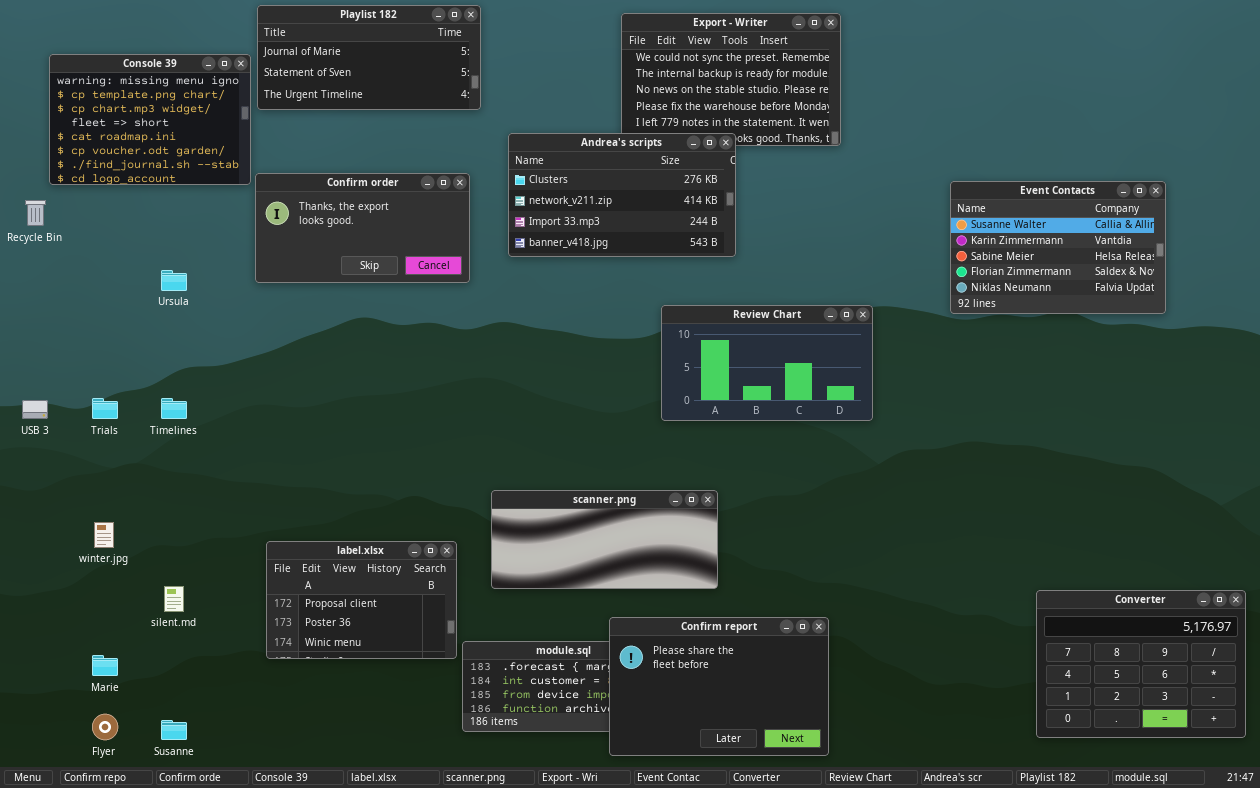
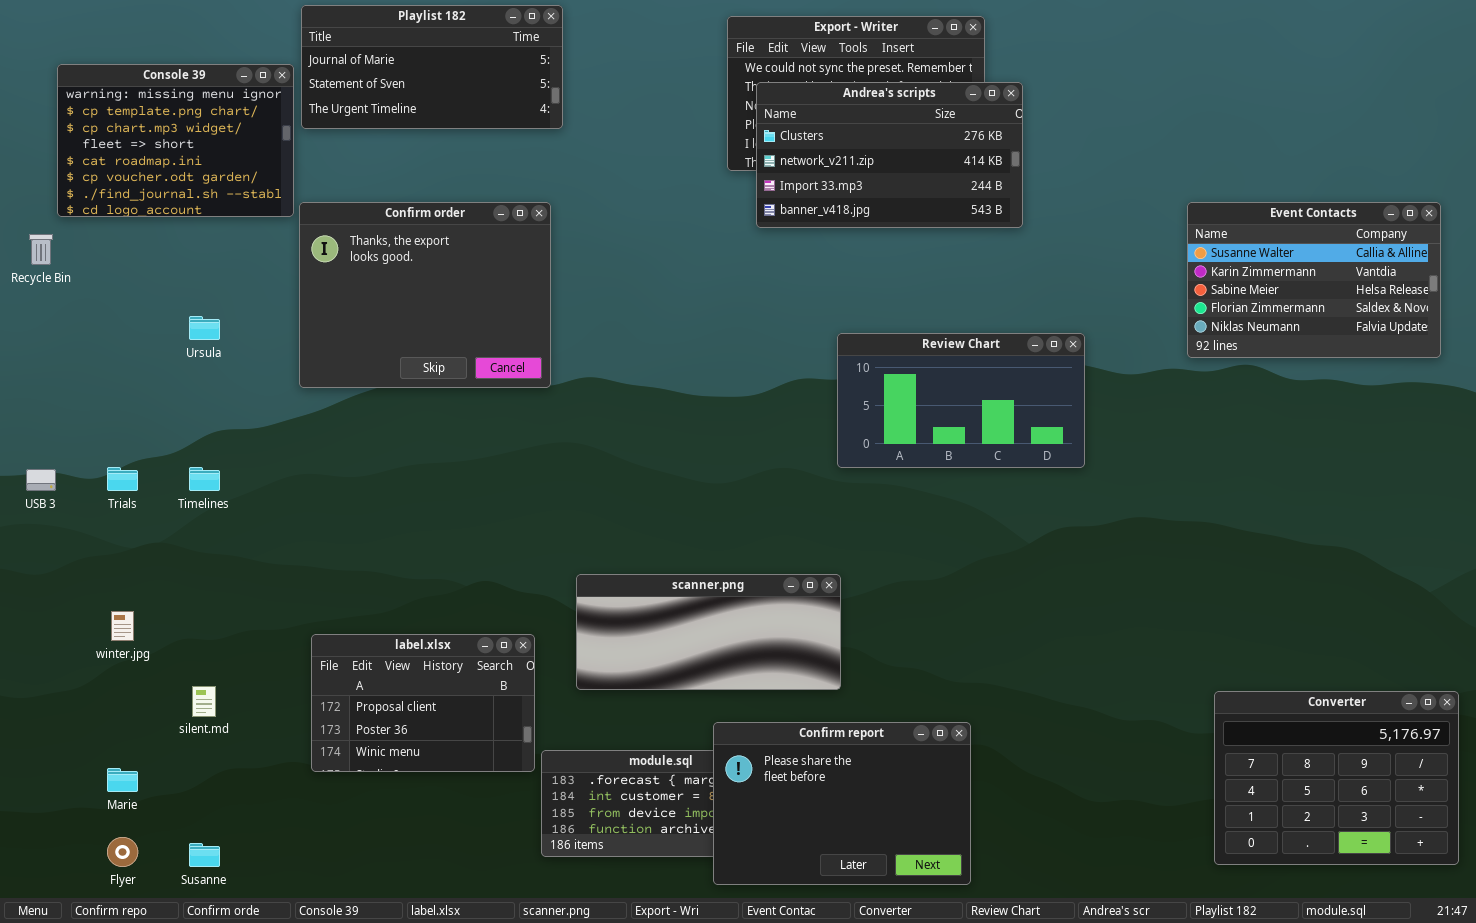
Andrea's scripts: [508,133,736,257] -> [756,82,1023,228], moved
Confirm order: [255,173,470,283] -> [299,202,551,388], resized
Event Contacts: [950,181,1166,314] -> [1187,202,1441,358], moved
Review Chart: [661,305,873,421] -> [837,333,1085,468], moved

